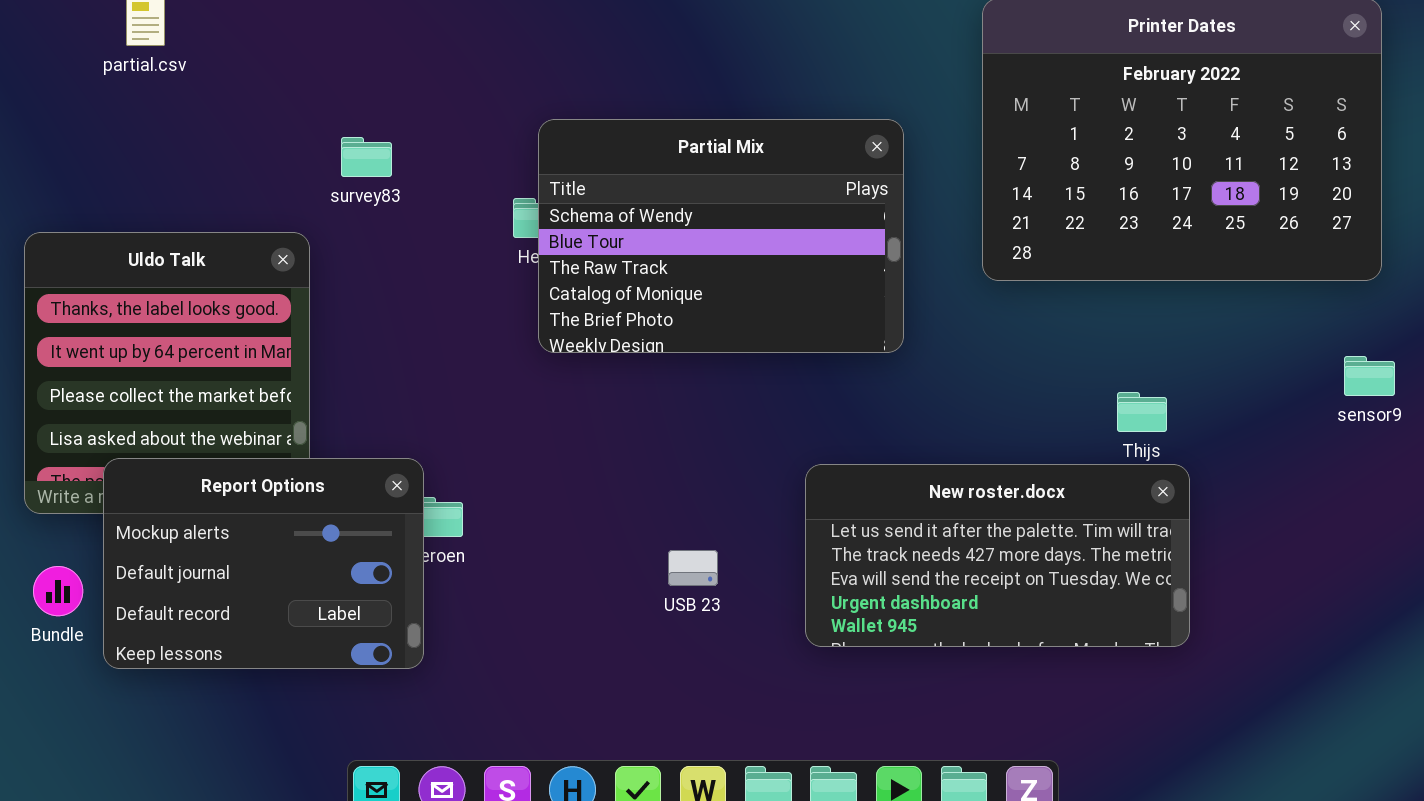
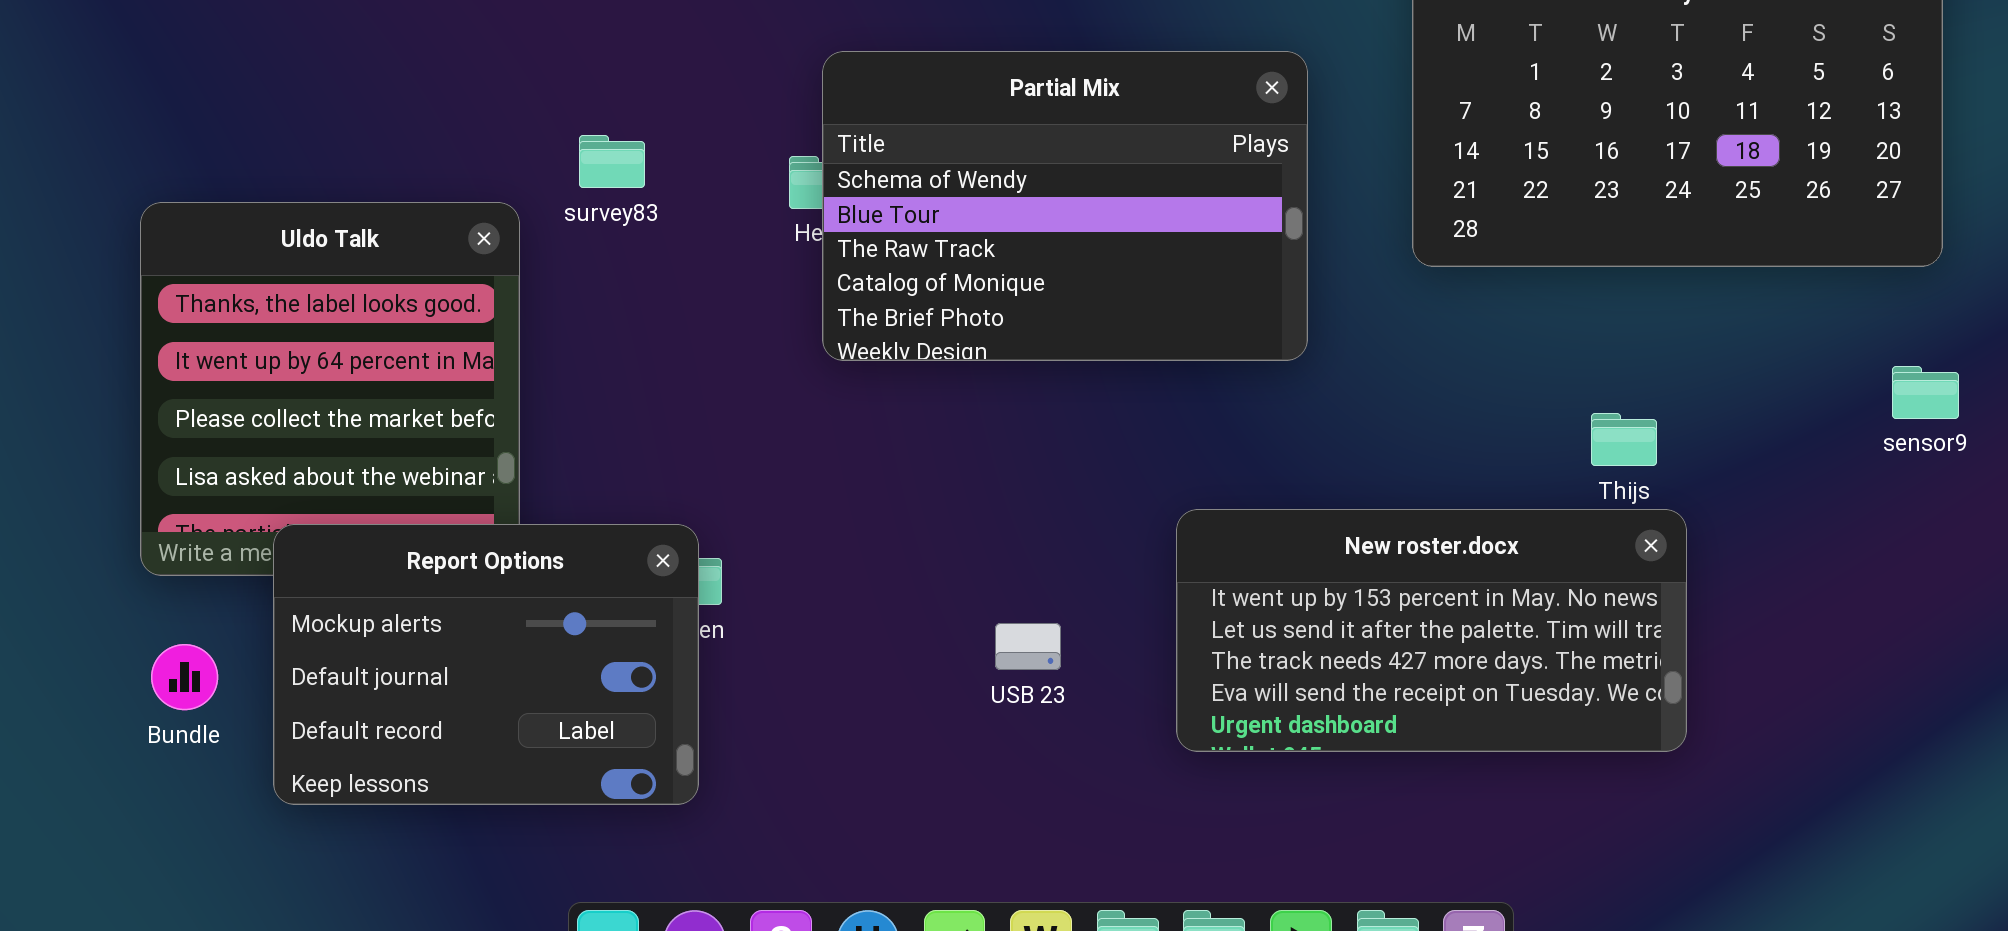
survey83: [341,137,392,177] -> [579,135,645,188], moved
Report Options: [103,458,424,669] -> [273,524,699,805], moved
New roster.docx: [805,464,1190,647] -> [1176,509,1687,752], scrolled up 1 row

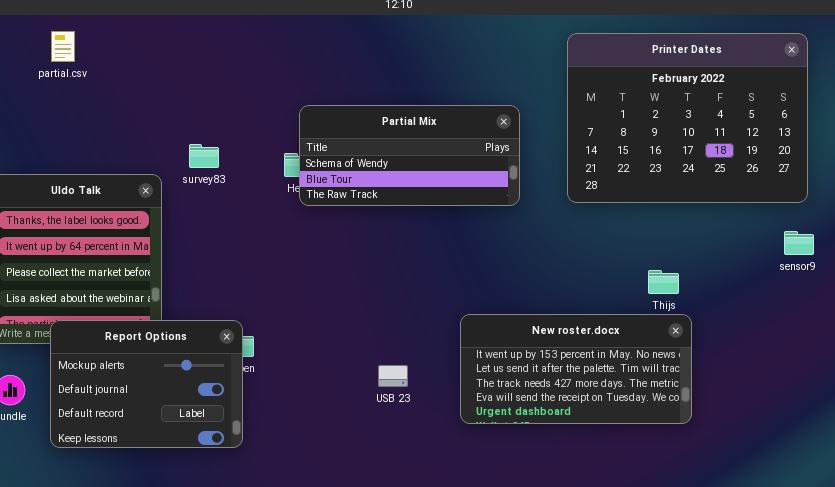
Partial Mix: [822,51,1308,361] -> [299,105,520,206], resized
sensor9: [1892,366,1959,419] -> [784,231,814,255], moved

